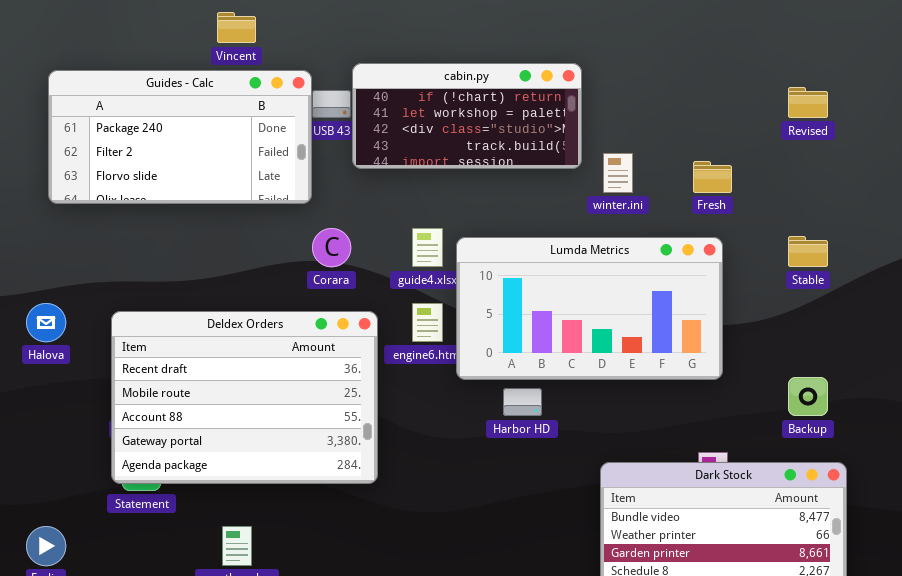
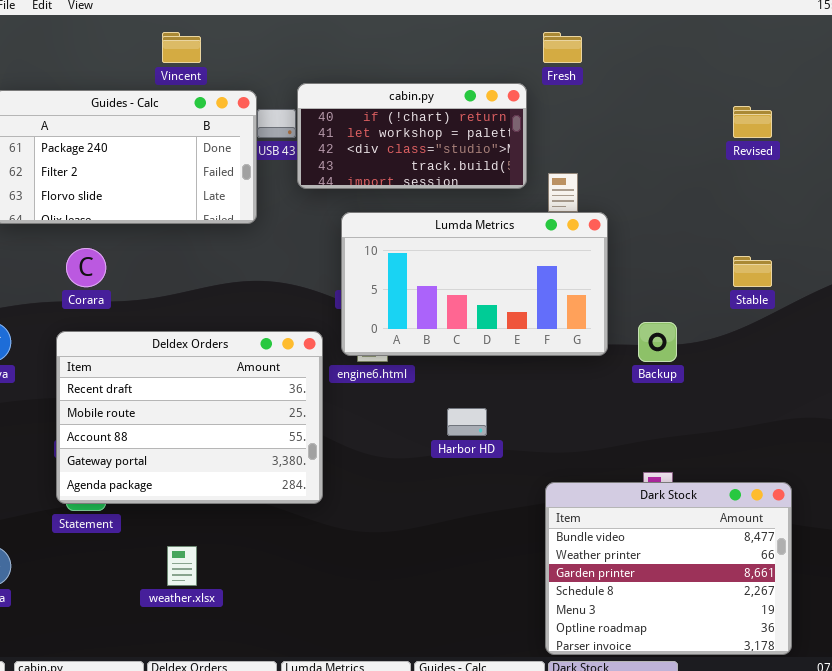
Fresh: [693,161,732,193] -> [543,32,582,63], moved
Corara: [312,228,351,267] -> [66,248,106,287], moved
Lumda Metrics: [456,237,723,380] -> [341,212,608,356], moved
Backup: [788,377,828,416] -> [638,322,677,362], moved

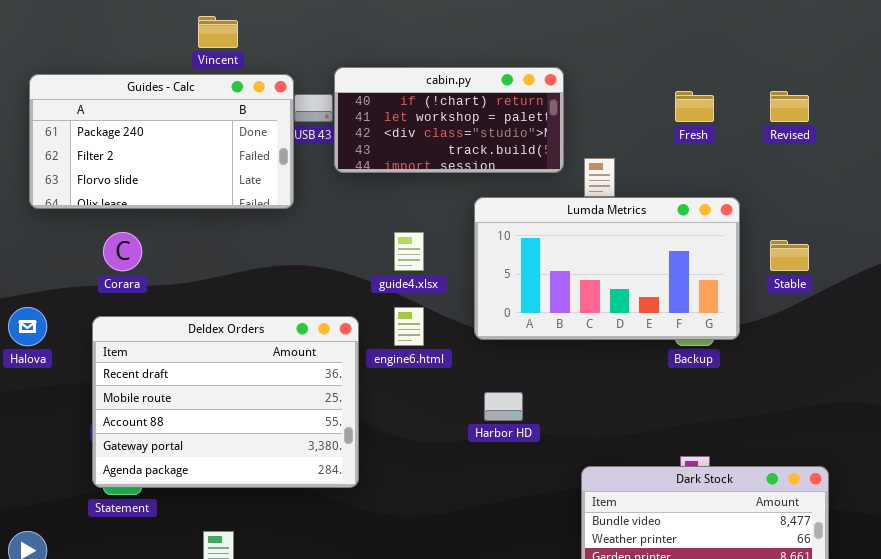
Fresh: [543,32,582,63] -> [675,91,714,122], moved
Lumda Metrics: [341,212,608,356] -> [474,197,740,340], moved

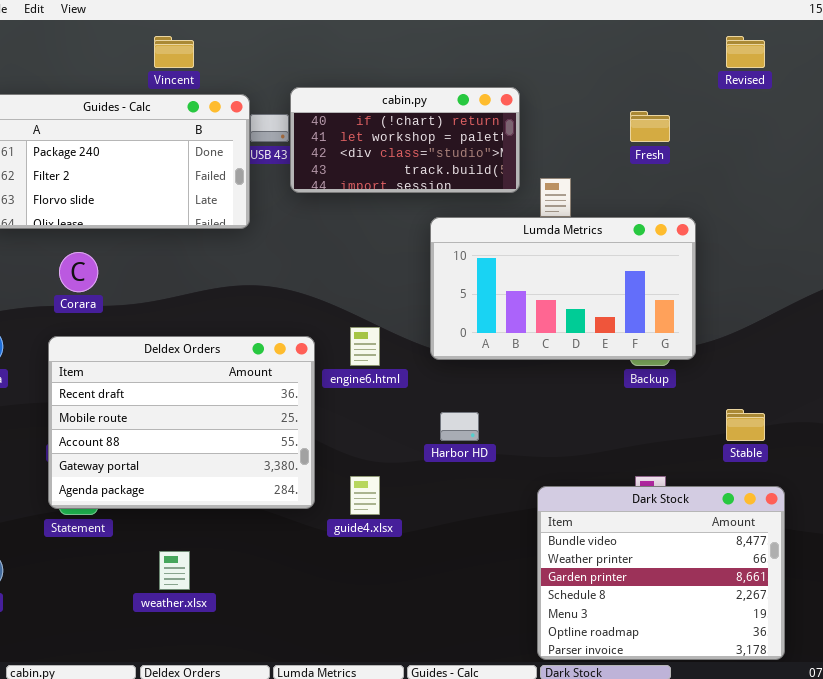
Revised: [770,91,809,122] -> [726,36,765,68], moved
guide4.xlsx: [394,232,424,271] -> [350,476,380,515], moved
Stable: [770,240,809,271] -> [726,409,765,441], moved

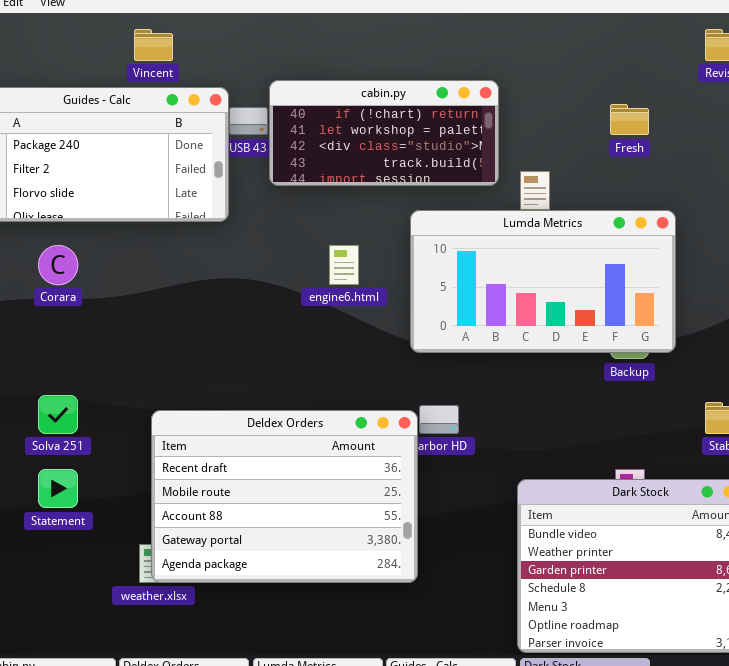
engine6.html: [350,327,380,366] -> [329,245,359,285], moved
Deldex Orders: [48,336,315,509] -> [151,410,418,583], moved

